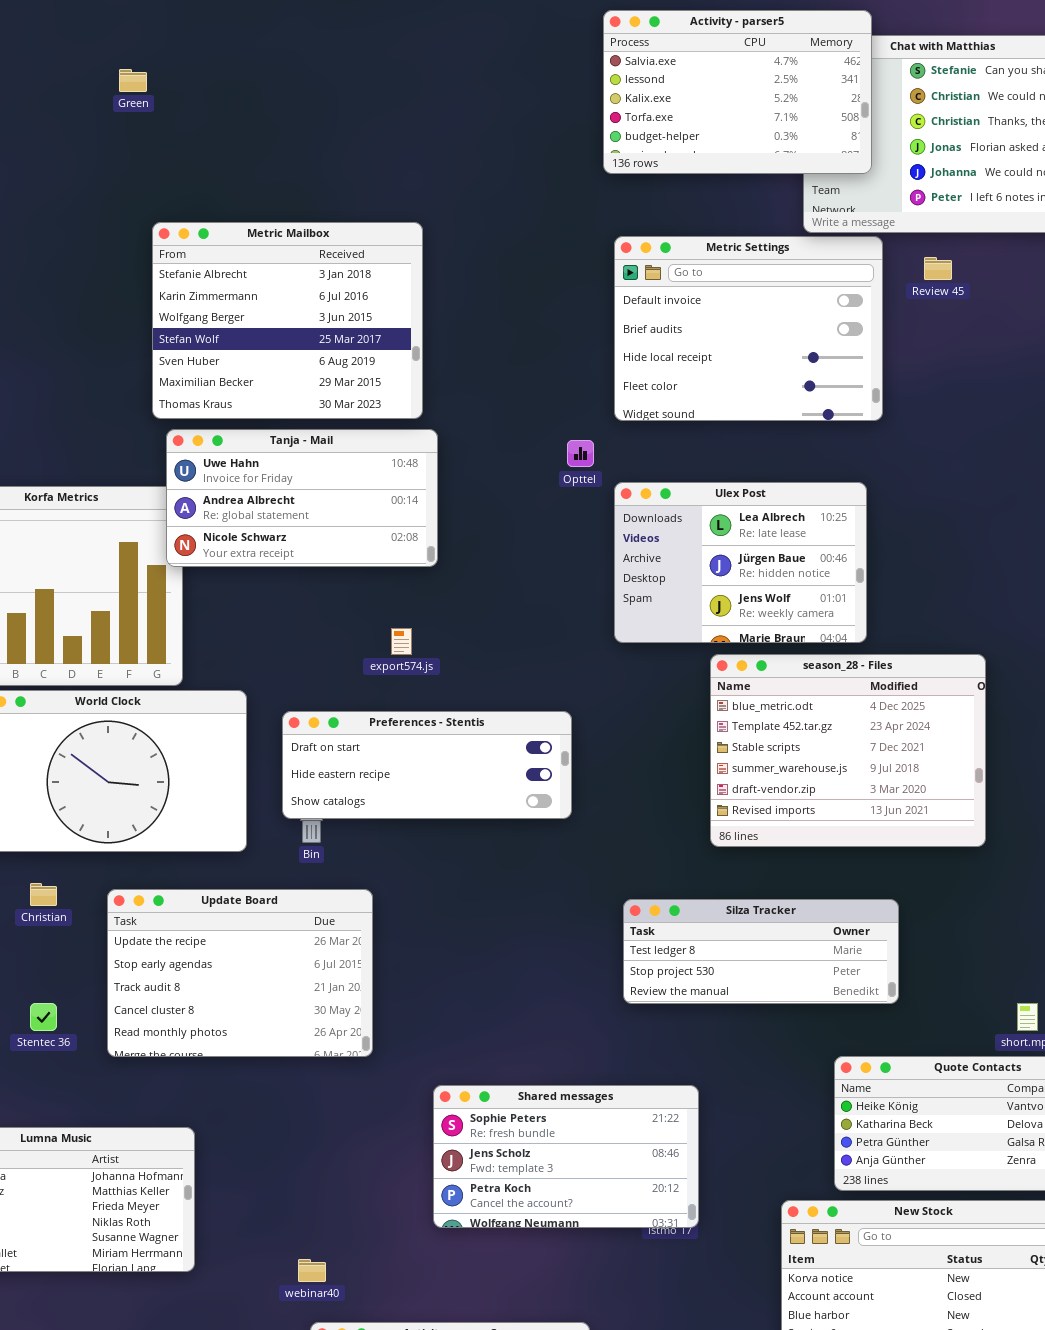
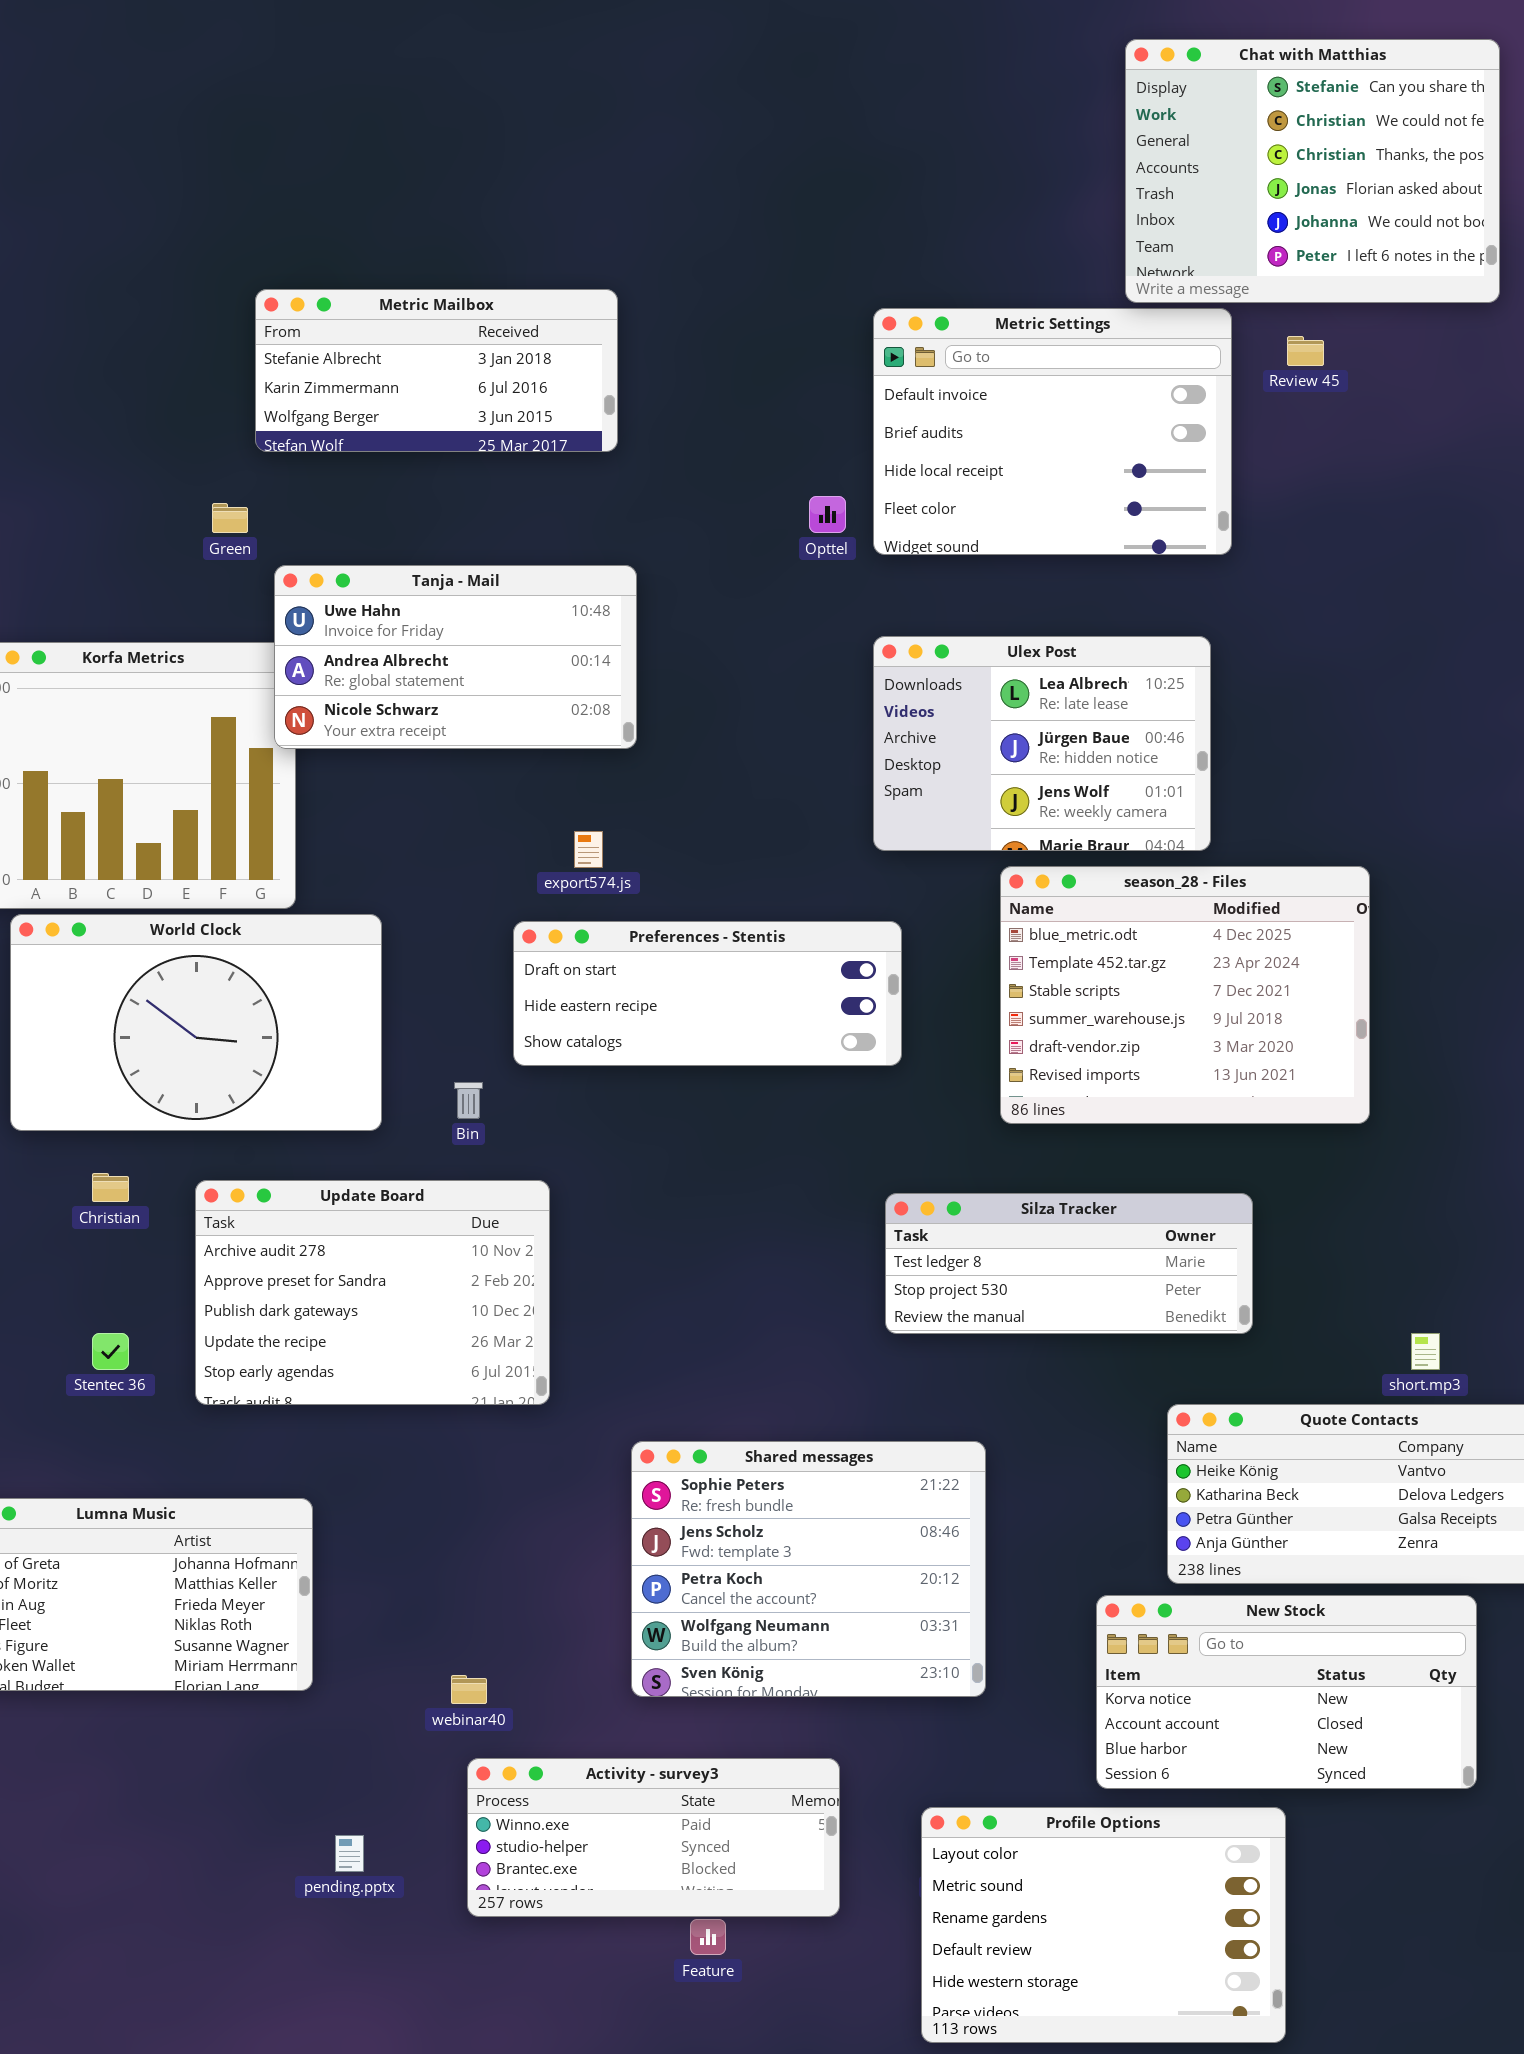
Activity - parser5: [603,10,872,174] -> none, closed
Green: [119,69,147,92] -> [212,503,248,533], moved
Metric Mailbox: [152,222,423,419] -> [255,289,618,452], resized
Opttel: [567,440,594,467] -> [809,496,846,533], moved
Preferences - Stentis: [282,711,572,819] -> [513,921,902,1066], moved
Update Board: [107,889,373,1057] -> [195,1180,550,1405], scrolled up 3 rows
Shared messages: [433,1085,699,1228] -> [631,1441,986,1697], resized

